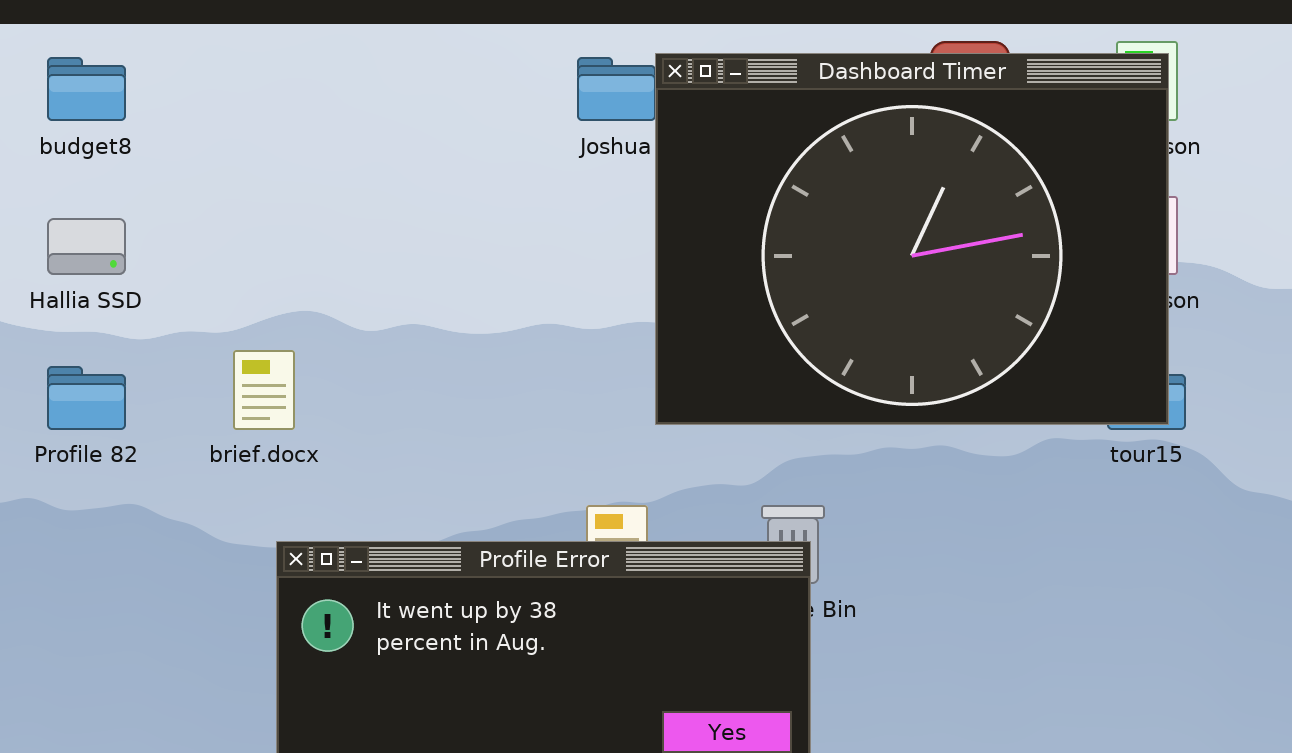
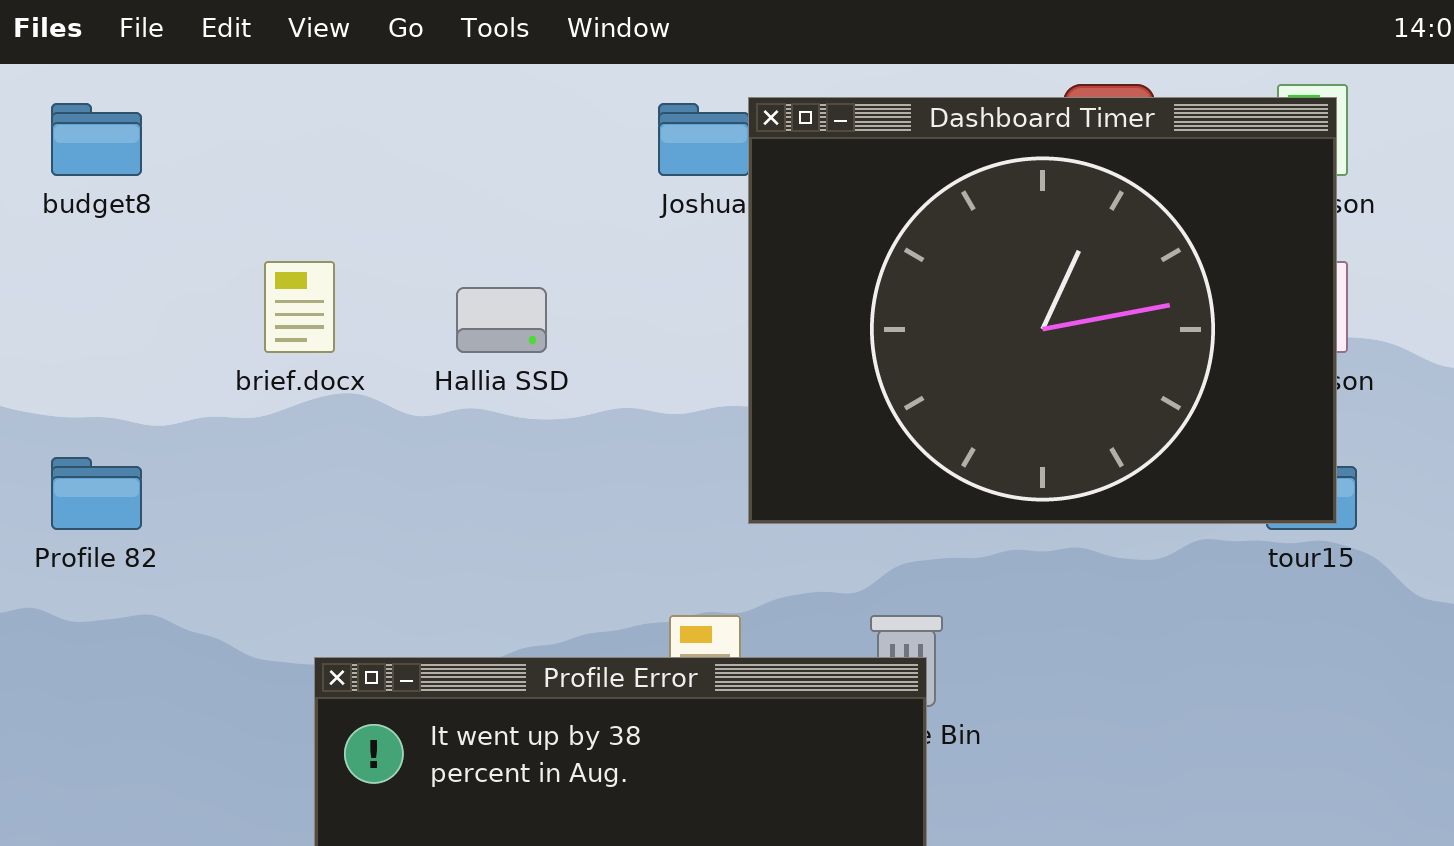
Hallia SSD: [47,218,126,275] -> [456,287,547,353], moved
brief.docx: [233,350,295,430] -> [264,261,335,353], moved

